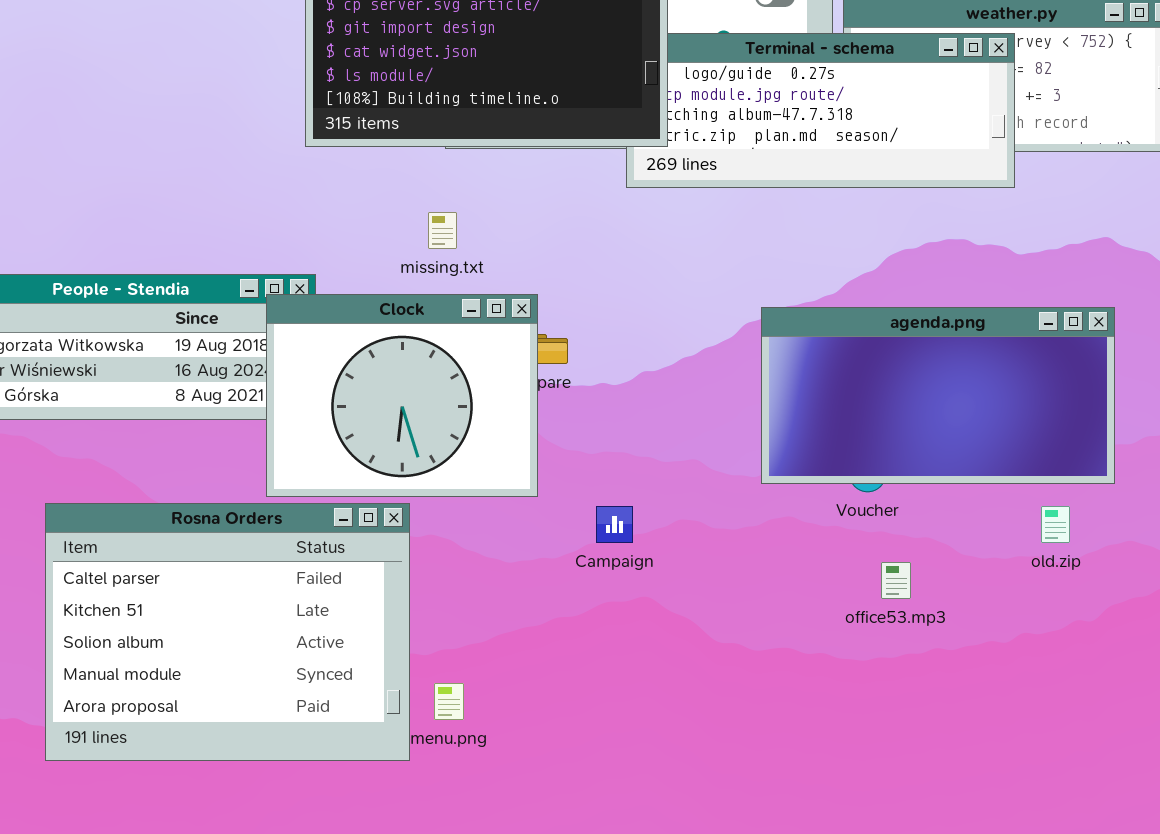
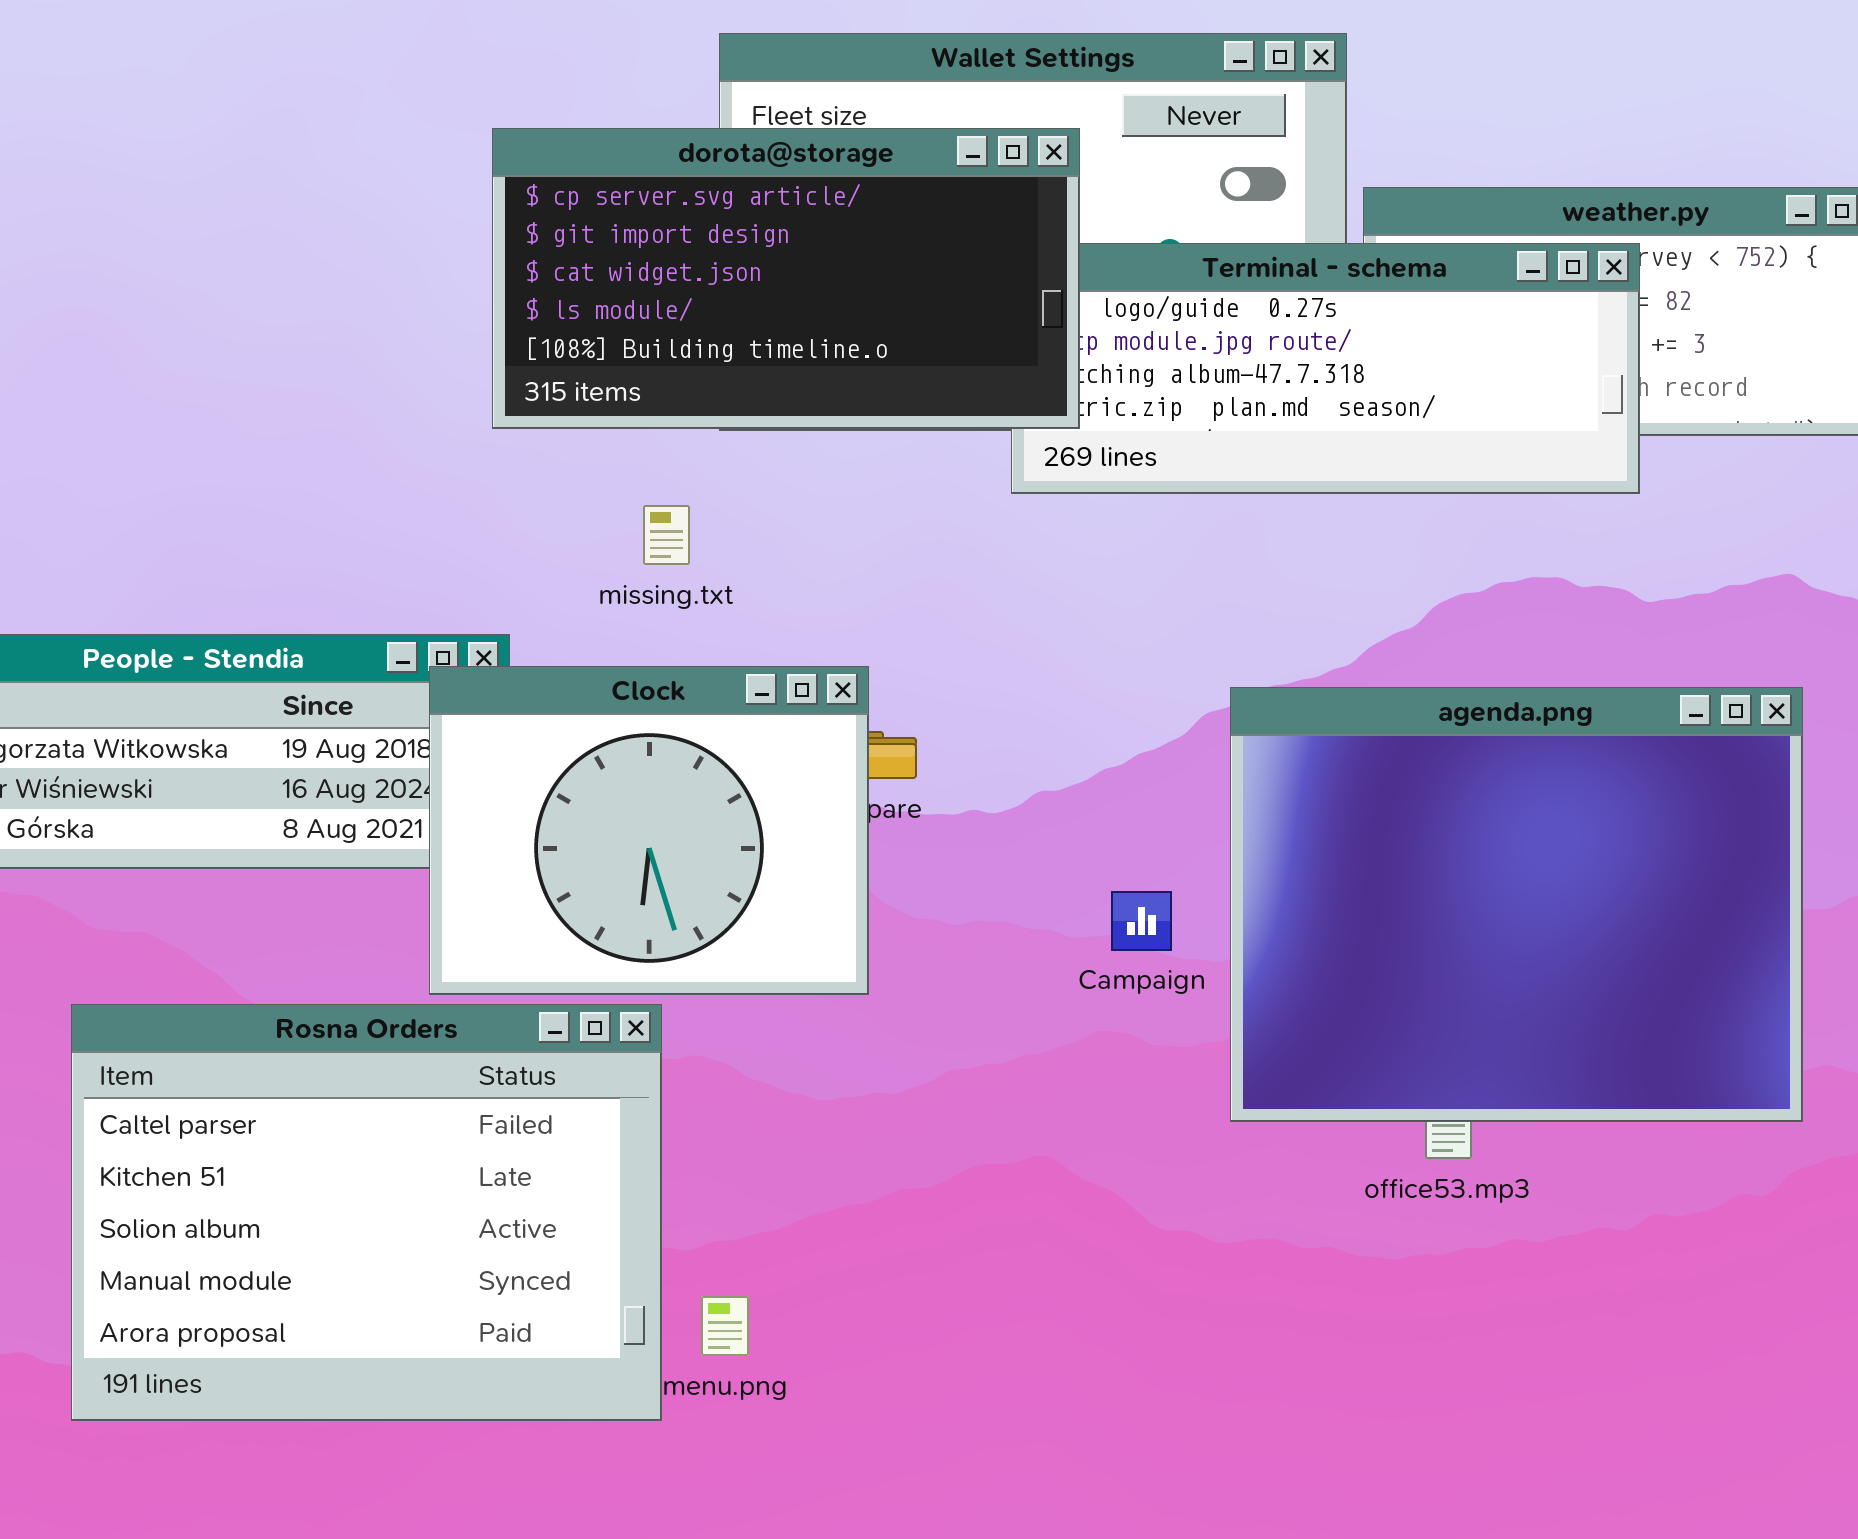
missing.txt: [428,212,457,249] -> [643,505,690,565], moved
agenda.png: [761,307,1115,484] -> [1230,687,1803,1122], resized
Campaign: [596,506,633,543] -> [1111,891,1172,951], moved

